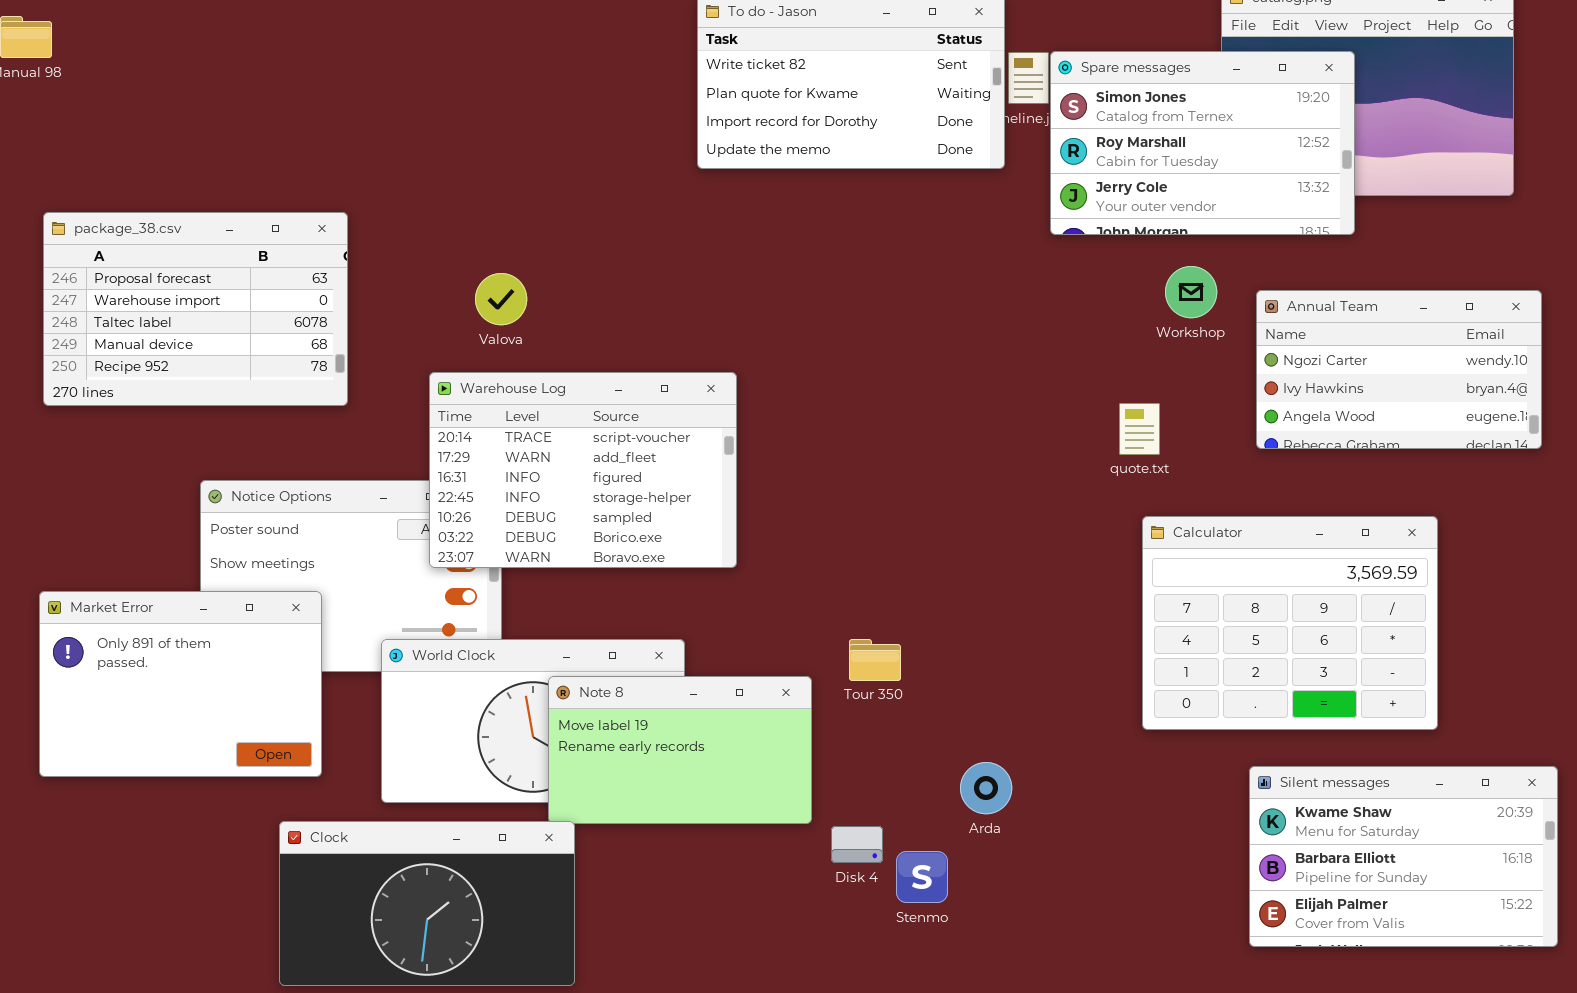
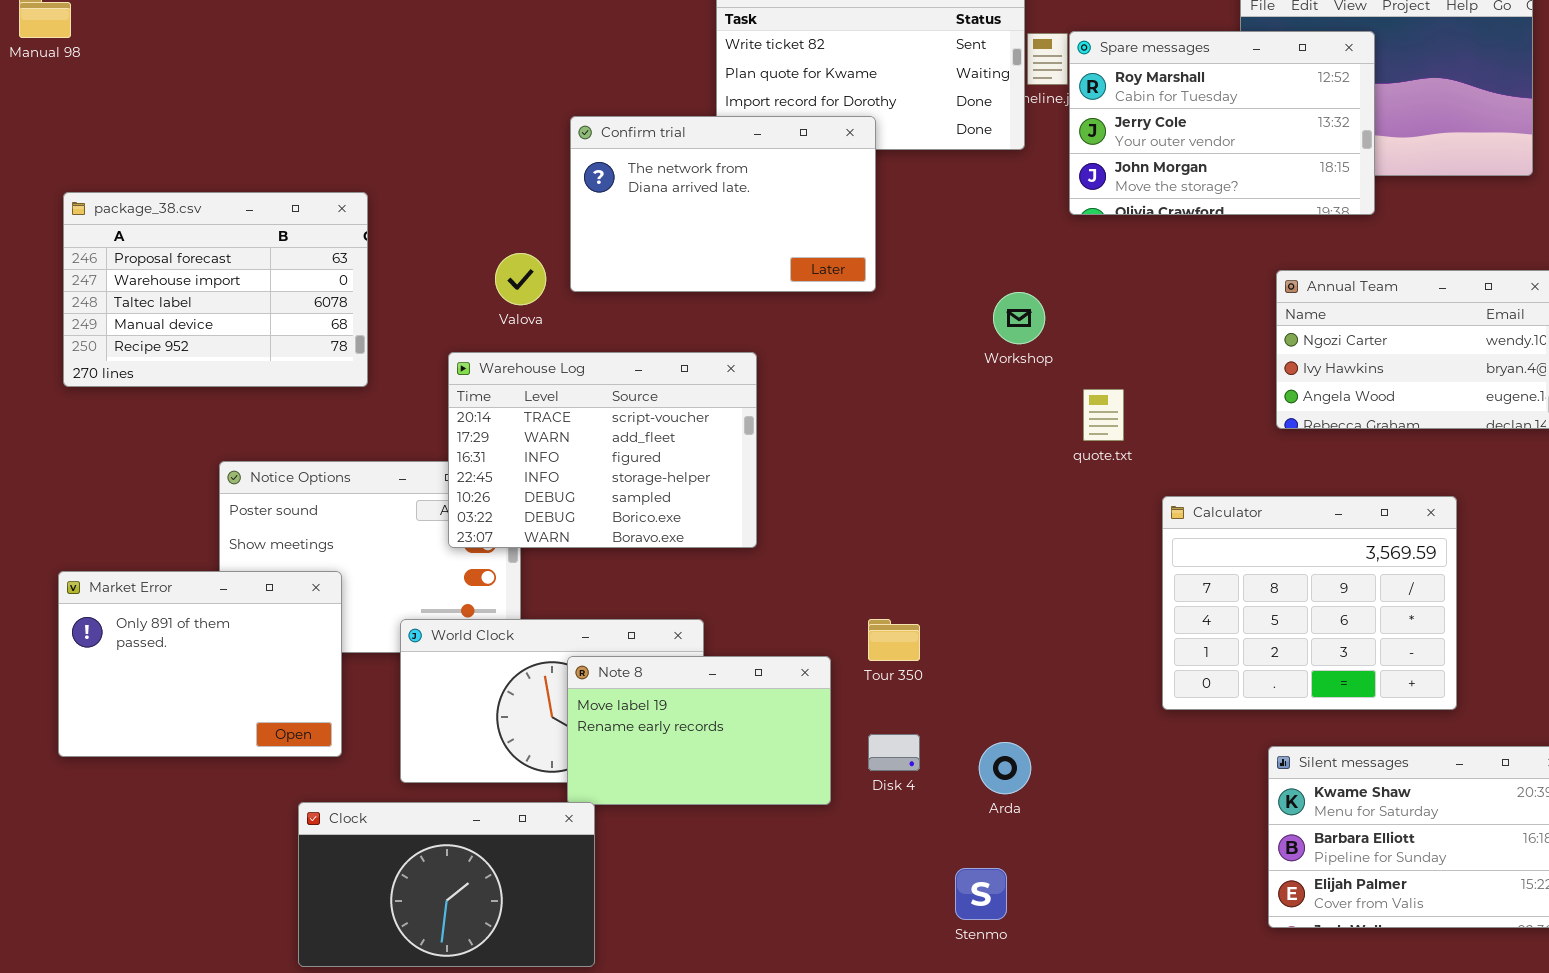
Spare messages: [1050,51,1355,235] -> [1069,31,1375,215], scrolled down 1 row
Confirm trial: none -> [570,116,876,292], opened
Workshop: [1165,266,1217,318] -> [993,292,1045,344], moved
quote.txt: [1119,403,1160,455] -> [1083,389,1124,441], moved
Disk 4: [831,826,883,863] -> [868,734,920,771], moved
Stenmo: [896,851,948,903] -> [955,868,1007,920], moved

